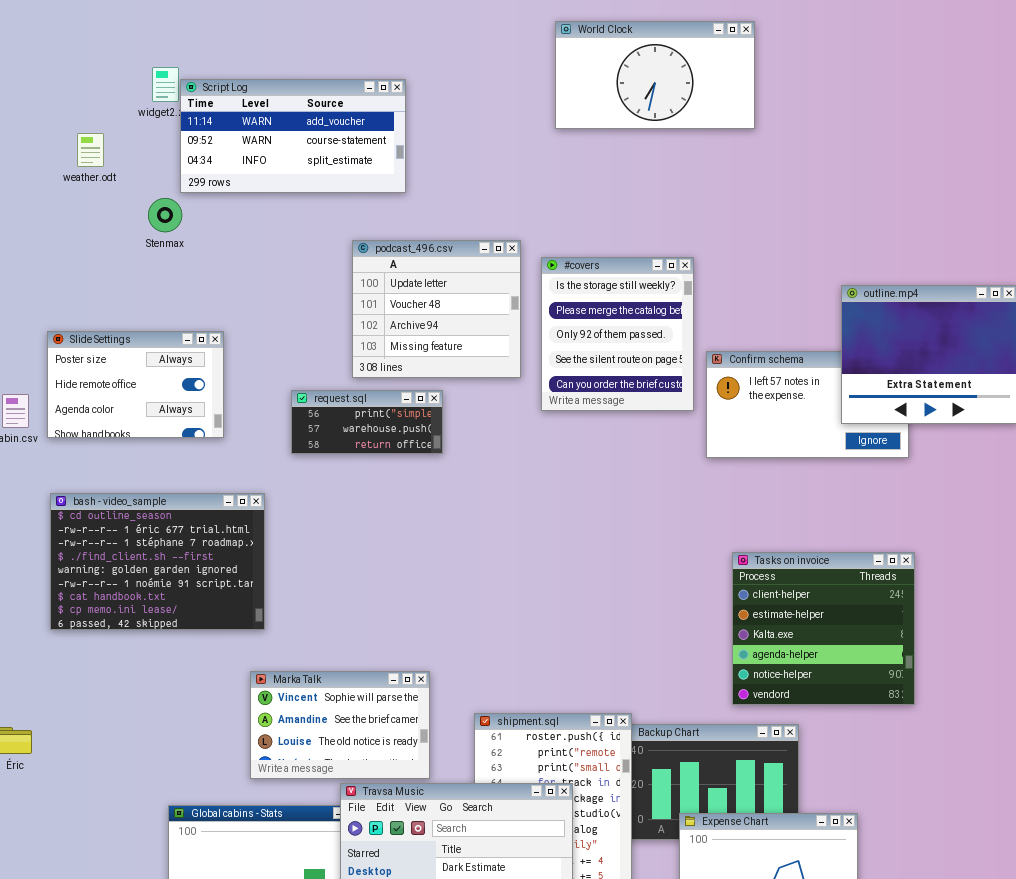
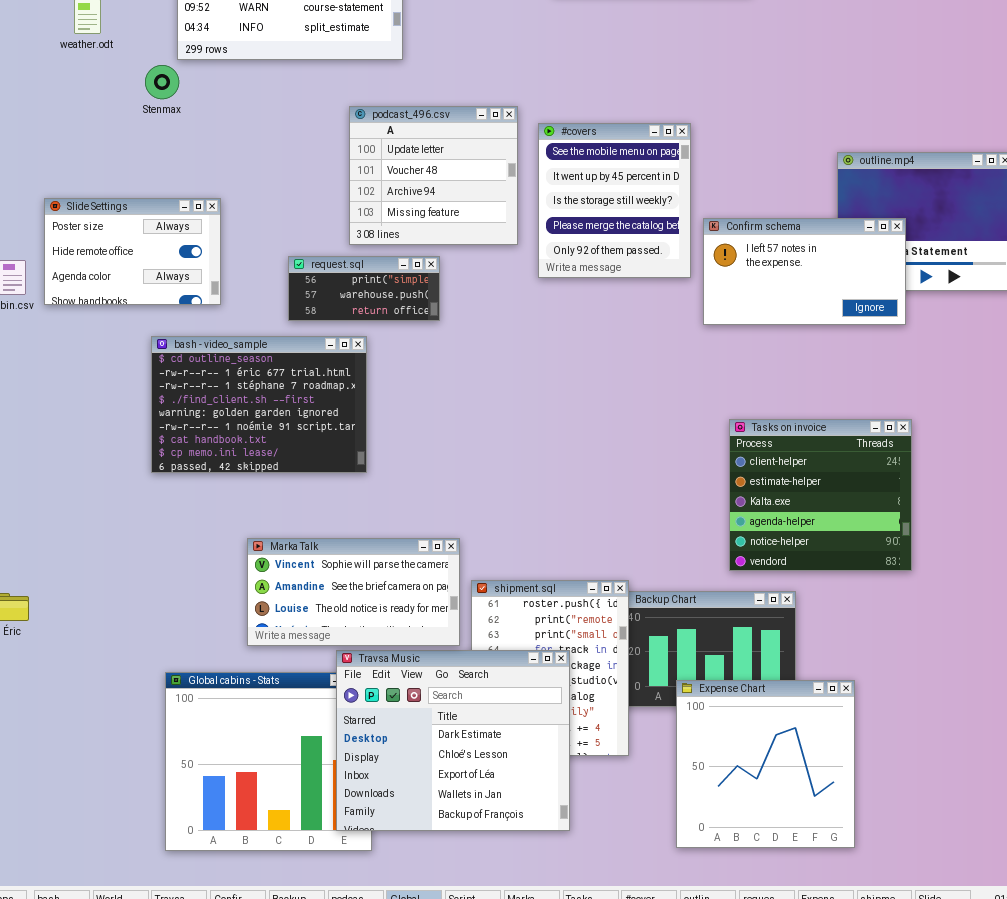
#covers: [541,257,694,411] -> [538,123,691,278], scrolled up 2 rows
Confirm schema: [706,351,909,458] -> [703,218,906,325], raised
bash - video_sample: [50,493,265,630] -> [151,336,367,473], moved
Marka Talk: [250,671,430,779] -> [247,538,460,646], resized

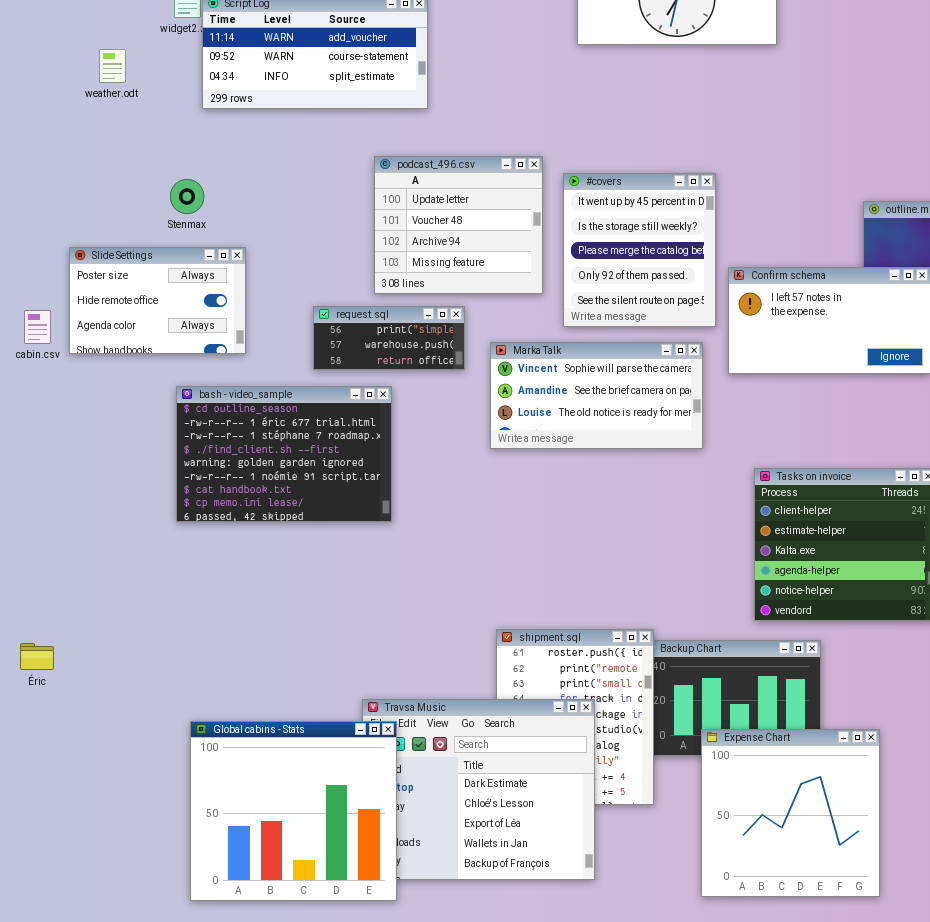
Stenmax: [145,65,179,99] -> [170,179,204,214], moved
#covers: [538,123,691,278] -> [563,173,716,327], scrolled down 1 row
Marka Talk: [247,538,460,646] -> [490,342,703,449], moved
Global cabins - Stats: [165,672,372,851] -> [190,721,397,901], raised

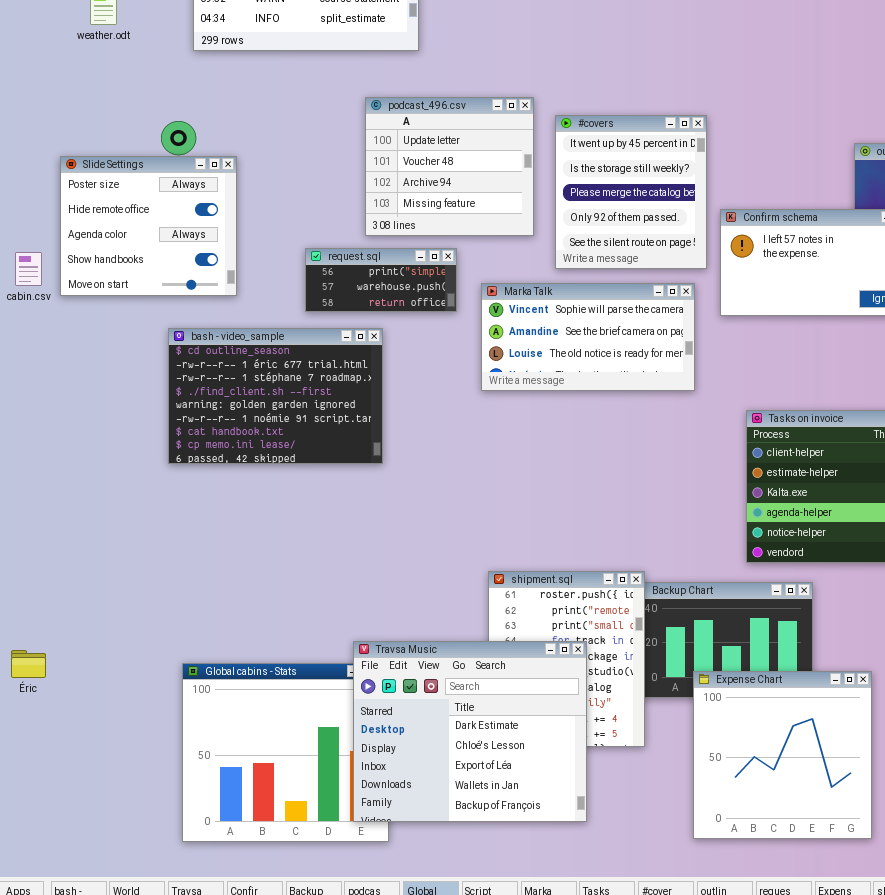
Slide Settings: [69,247,246,354] -> [60,156,237,296], resized
Éric: [20,643,54,670] -> [11,650,46,678], moved
Travsa Music: [362,699,595,880] -> [353,641,587,822], raised

